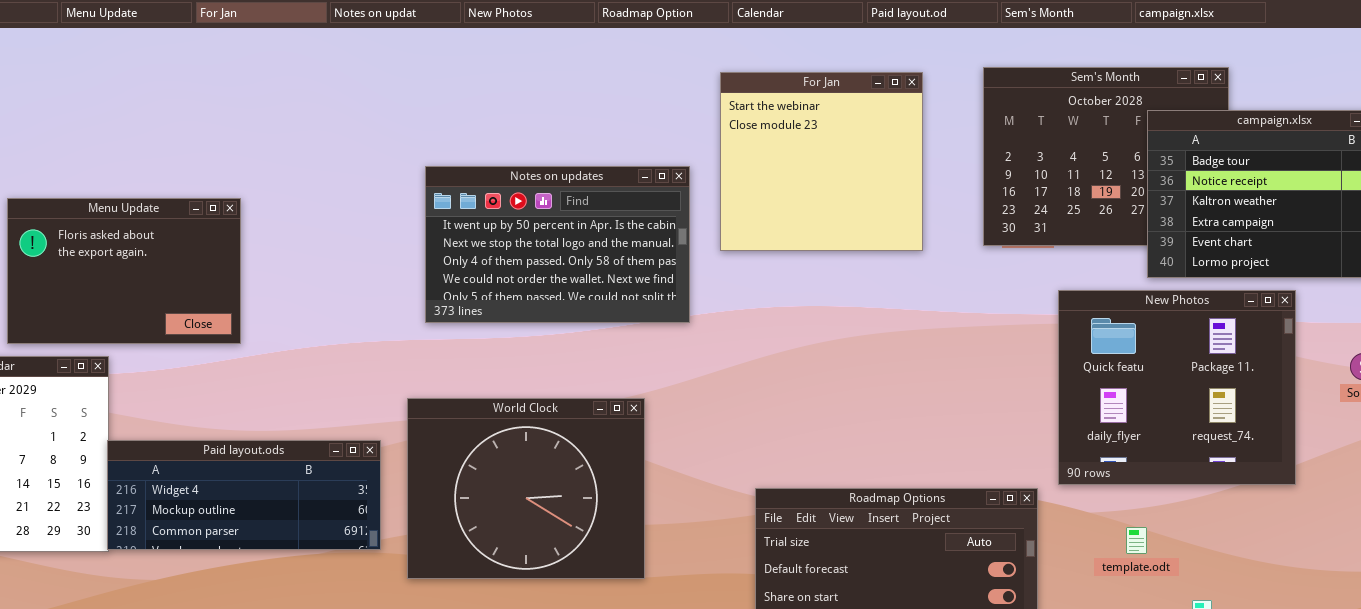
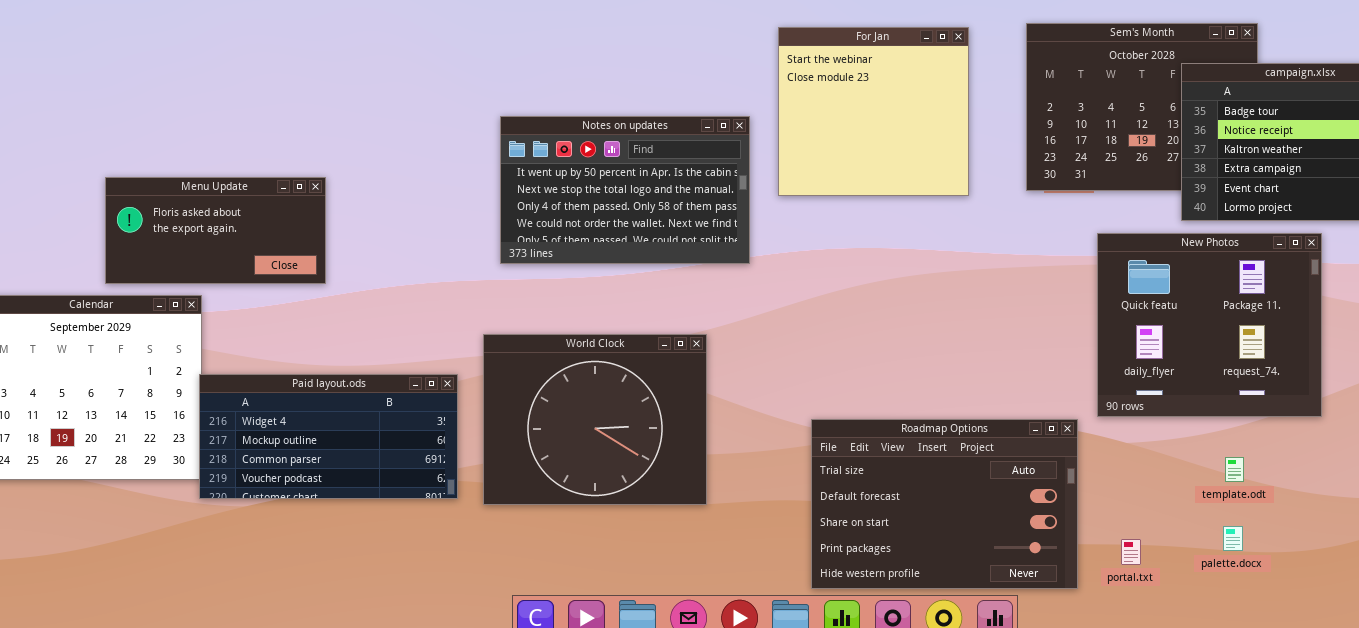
Menu Update: [7,198,241,344] -> [105,177,326,284], resized
Paid layout.ods: [107,440,381,550] -> [199,374,458,499], resized
template.odt: [1126,527,1147,554] -> [1225,457,1244,482], moved

